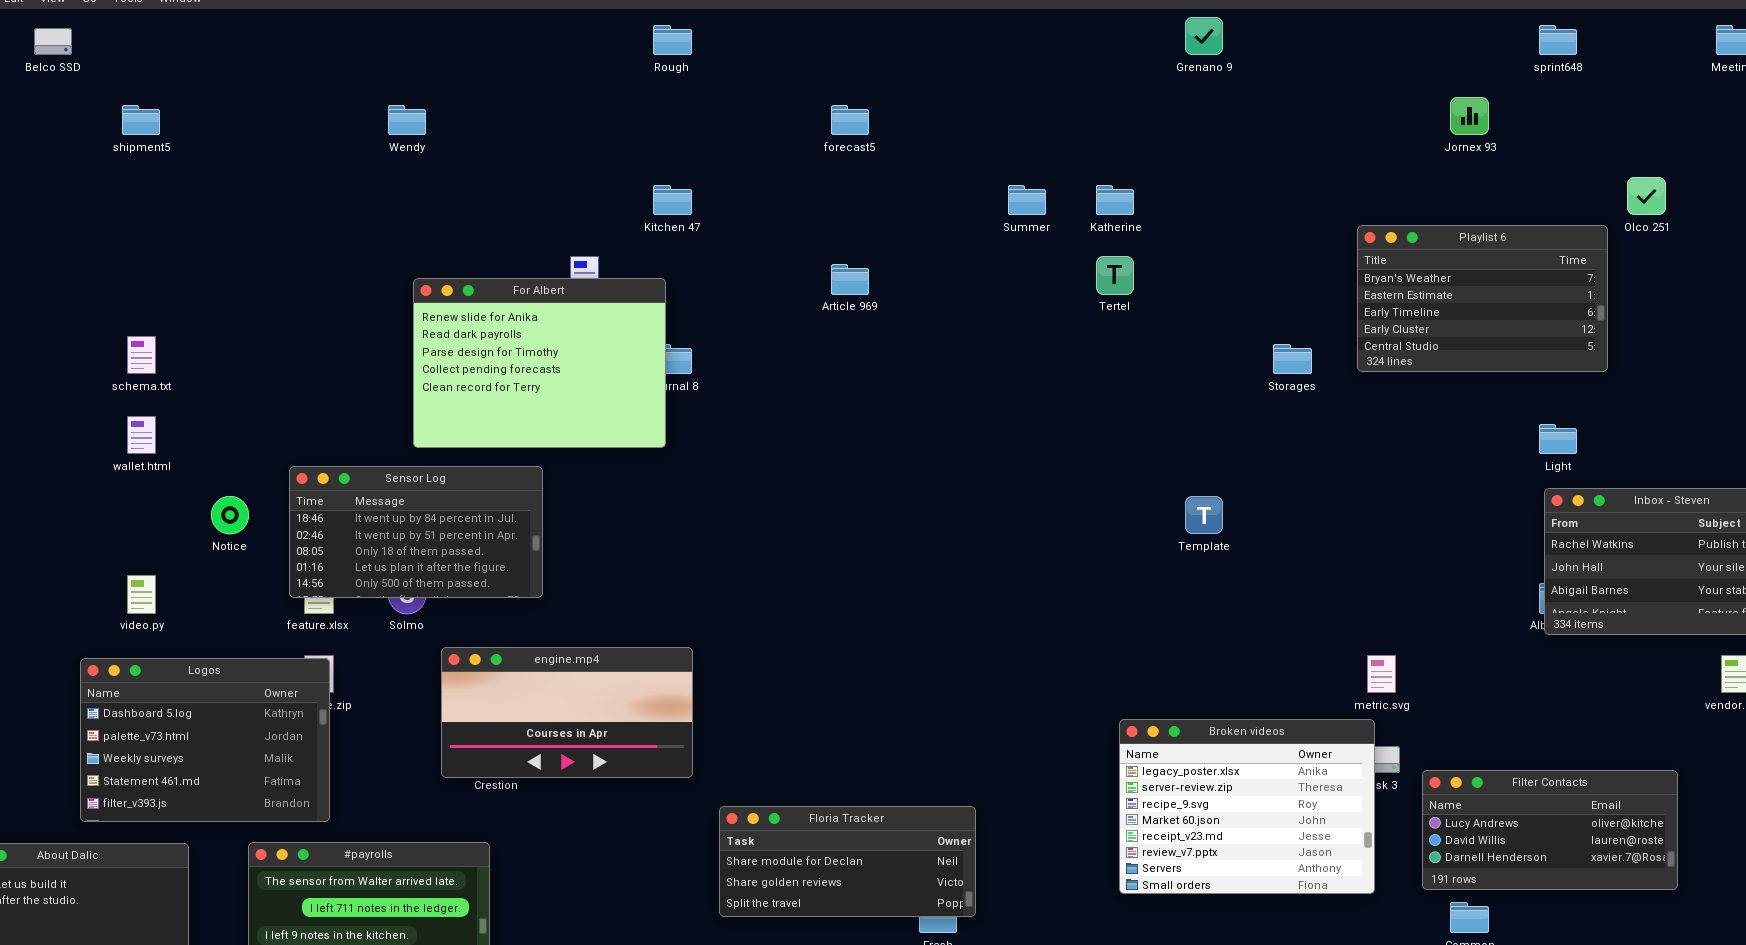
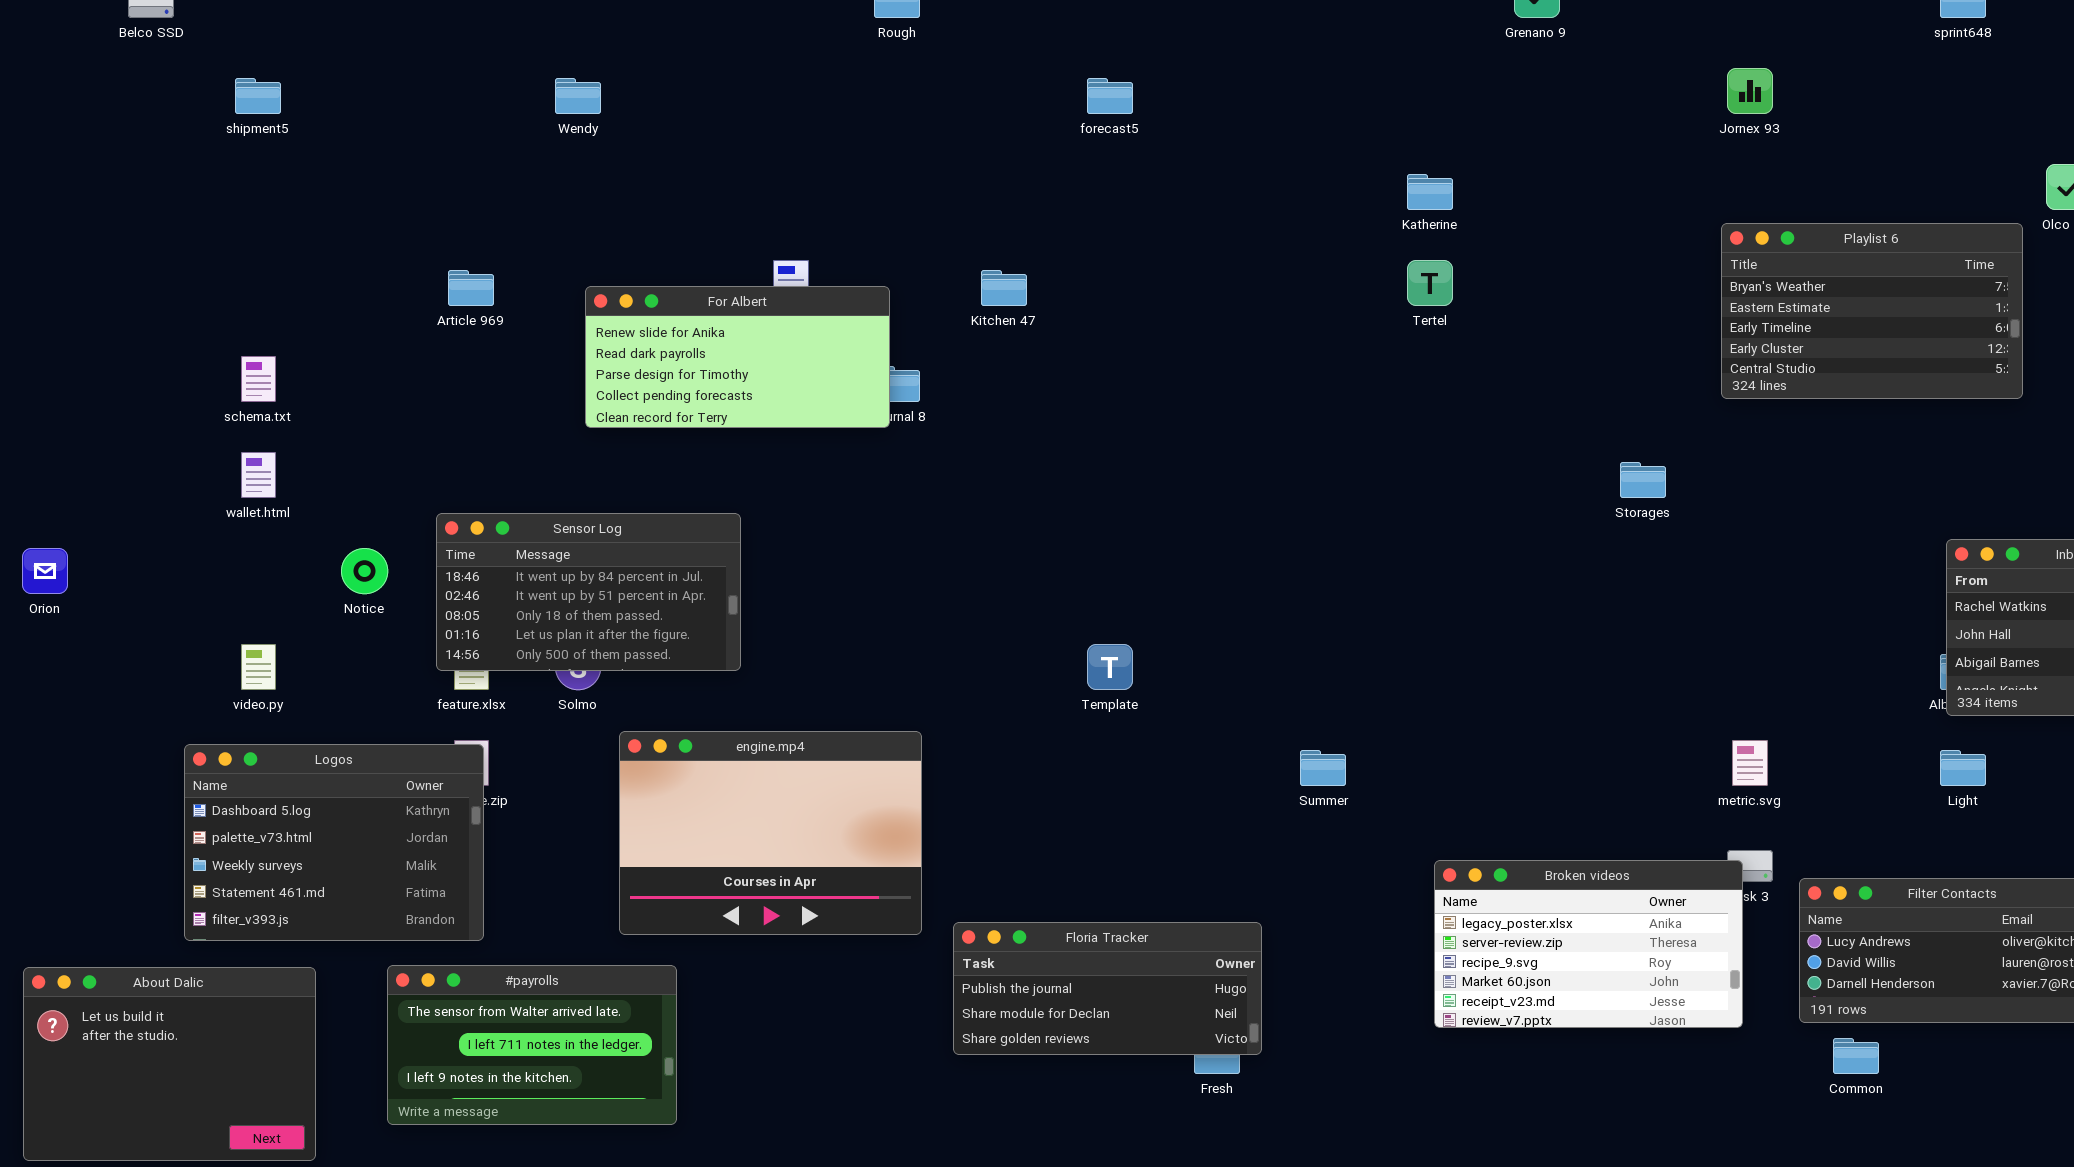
Jornex 93: [1450,97,1489,135] -> [1727,68,1773,114], moved
Kitchen 47: [653,185,692,215] -> [981,270,1027,306], moved
Summer: [1008,185,1046,215] -> [1300,750,1346,786], moved
Article 969: [831,264,869,295] -> [448,270,494,306], moved
For Albert: [413,278,666,448] -> [585,286,890,428], resized
Storages: [1273,344,1312,374] -> [1620,462,1666,498], moved
Light: [1539,424,1577,454] -> [1940,750,1986,786], moved
Template: [1185,496,1223,534] -> [1087,644,1133,690], moved
engine.mp4: [441,647,693,778] -> [619,731,922,935], resized
Broken videos: [1119,719,1375,894] -> [1434,860,1743,1028], resized
Floria Tracker: [719,806,976,917] -> [953,922,1262,1055], scrolled up 1 row

